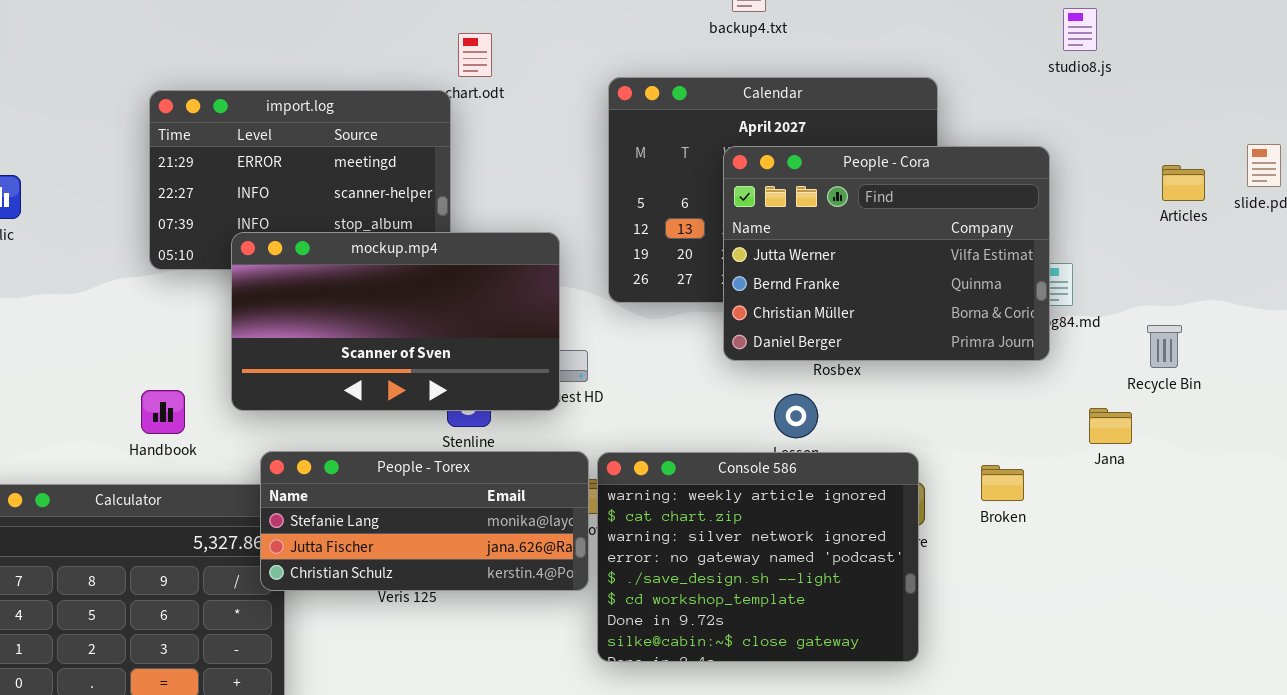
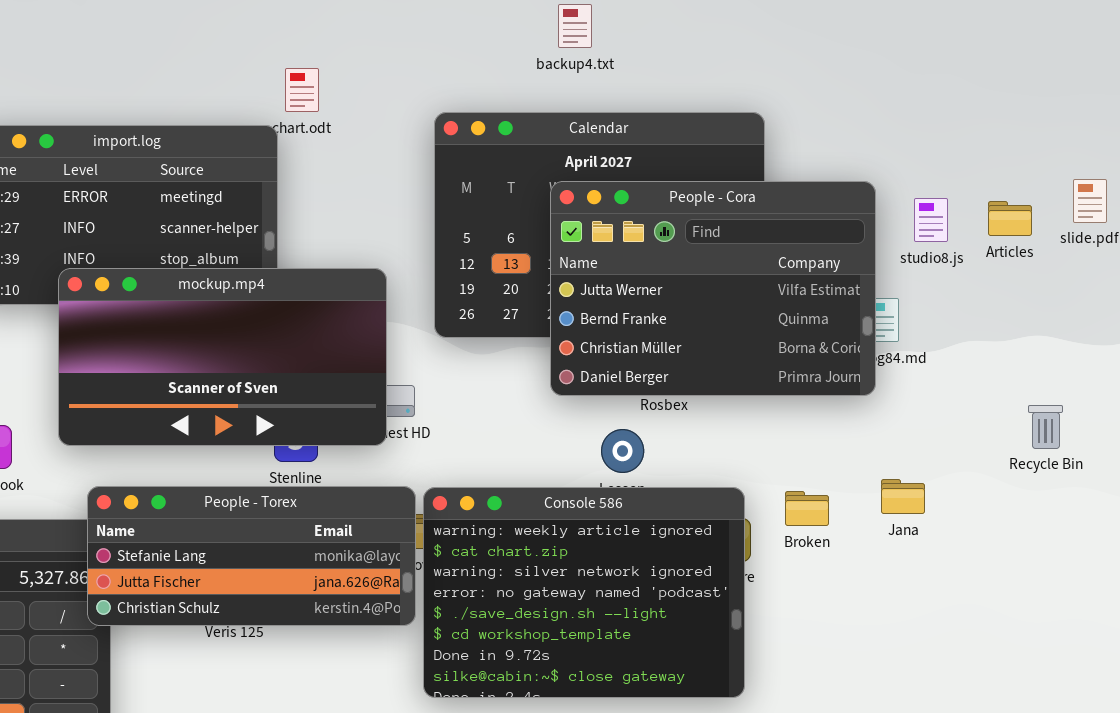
studio8.js: [1063,8,1097,51] -> [914,198,948,242], moved
Recycle Bin: [1147,325,1182,368] -> [1028,405,1063,449], moved
Jana: [1089,408,1132,444] -> [881,479,925,514], moved
Broken: [981,465,1024,501] -> [785,491,829,526], moved

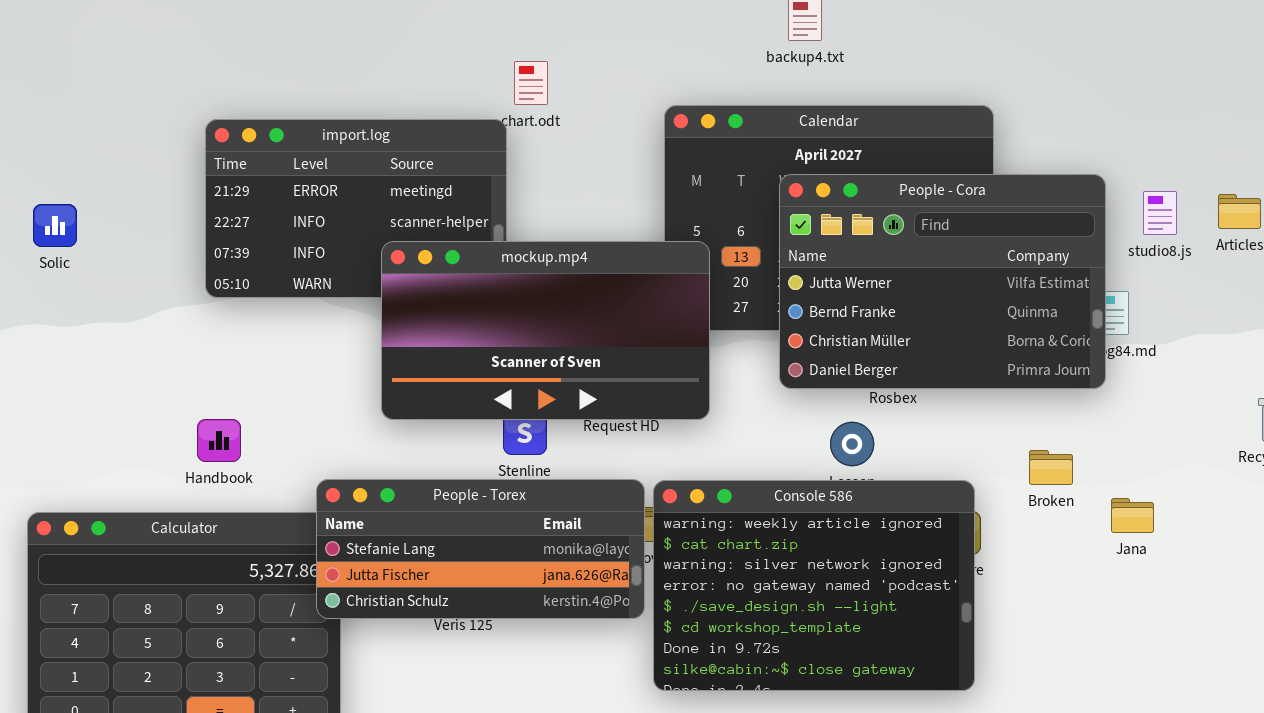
mockup.mp4: [58,268,387,446] -> [381,241,710,420], moved
Jana: [881,479,925,514] -> [1111,498,1154,533], moved
Broken: [785,491,829,526] -> [1029,450,1073,485], moved

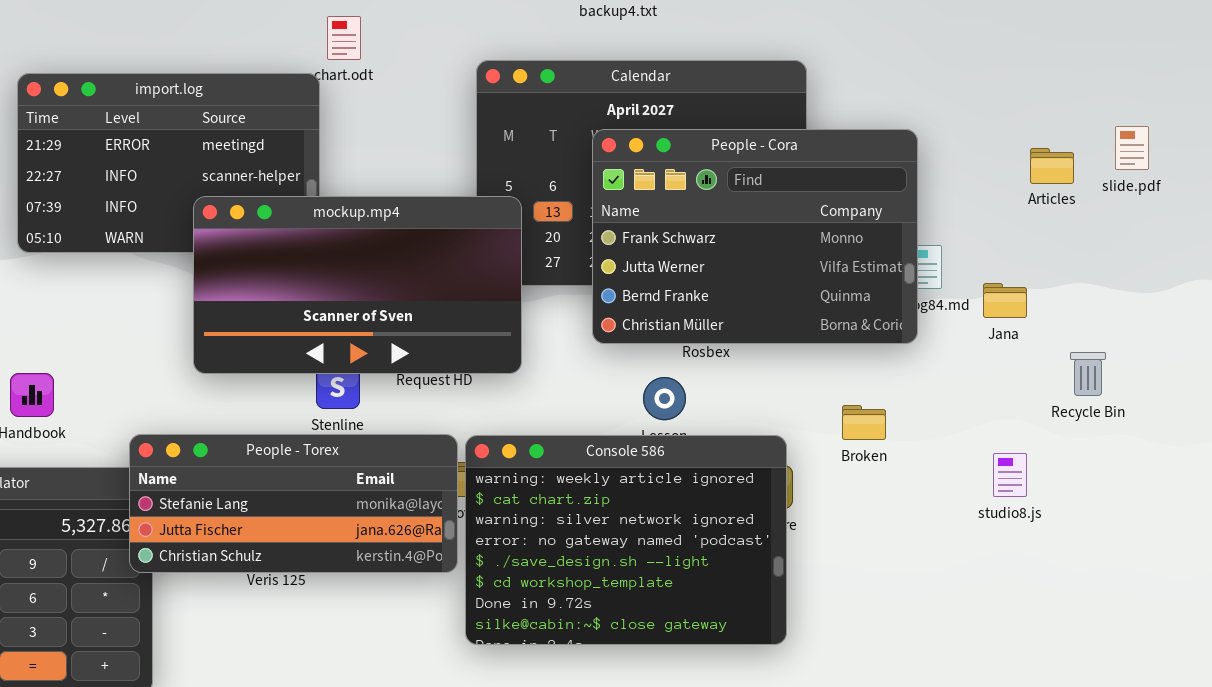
People - Cora: [779,174,1106,389] -> [592,129,918,344], scrolled up 1 row
studio8.js: [1143,191,1177,235] -> [993,453,1027,497], moved
Jana: [1111,498,1154,533] -> [983,283,1027,318], moved

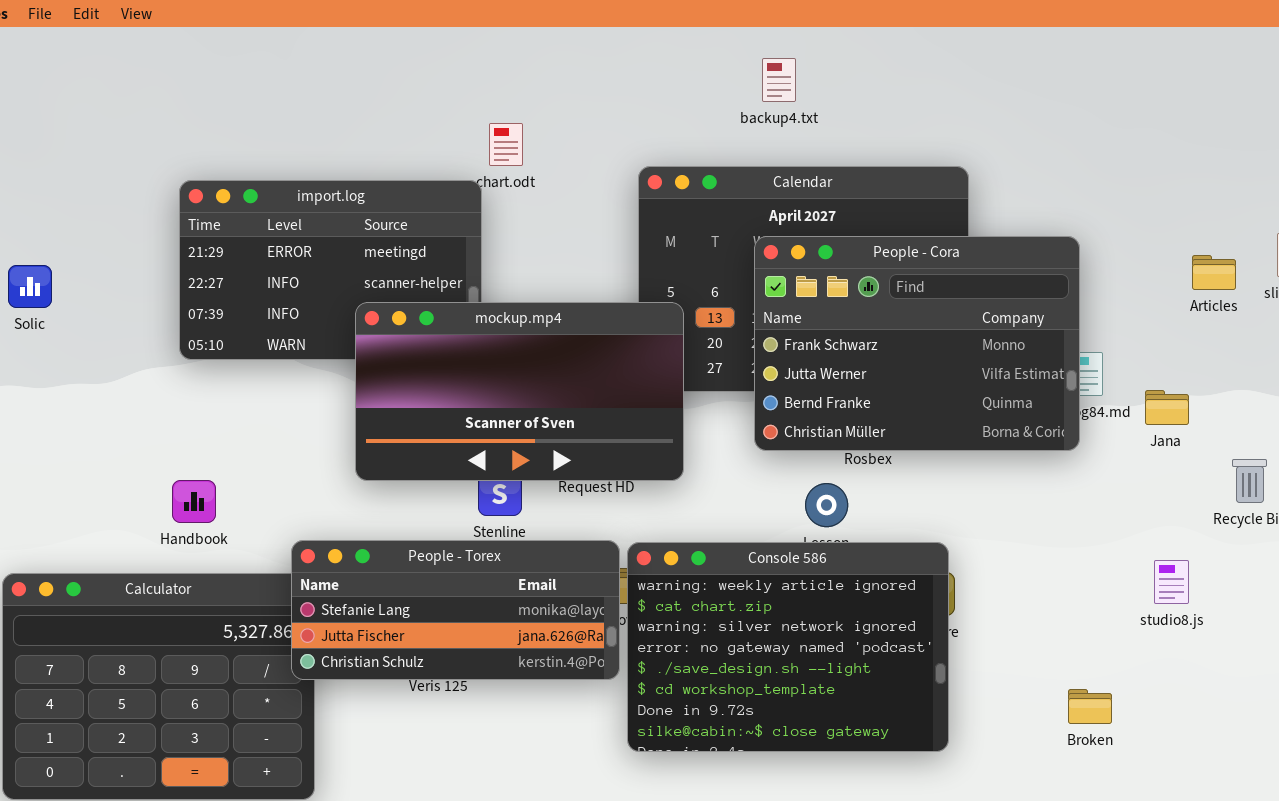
Broken: [842,405,886,440] -> [1068,689,1112,724], moved

